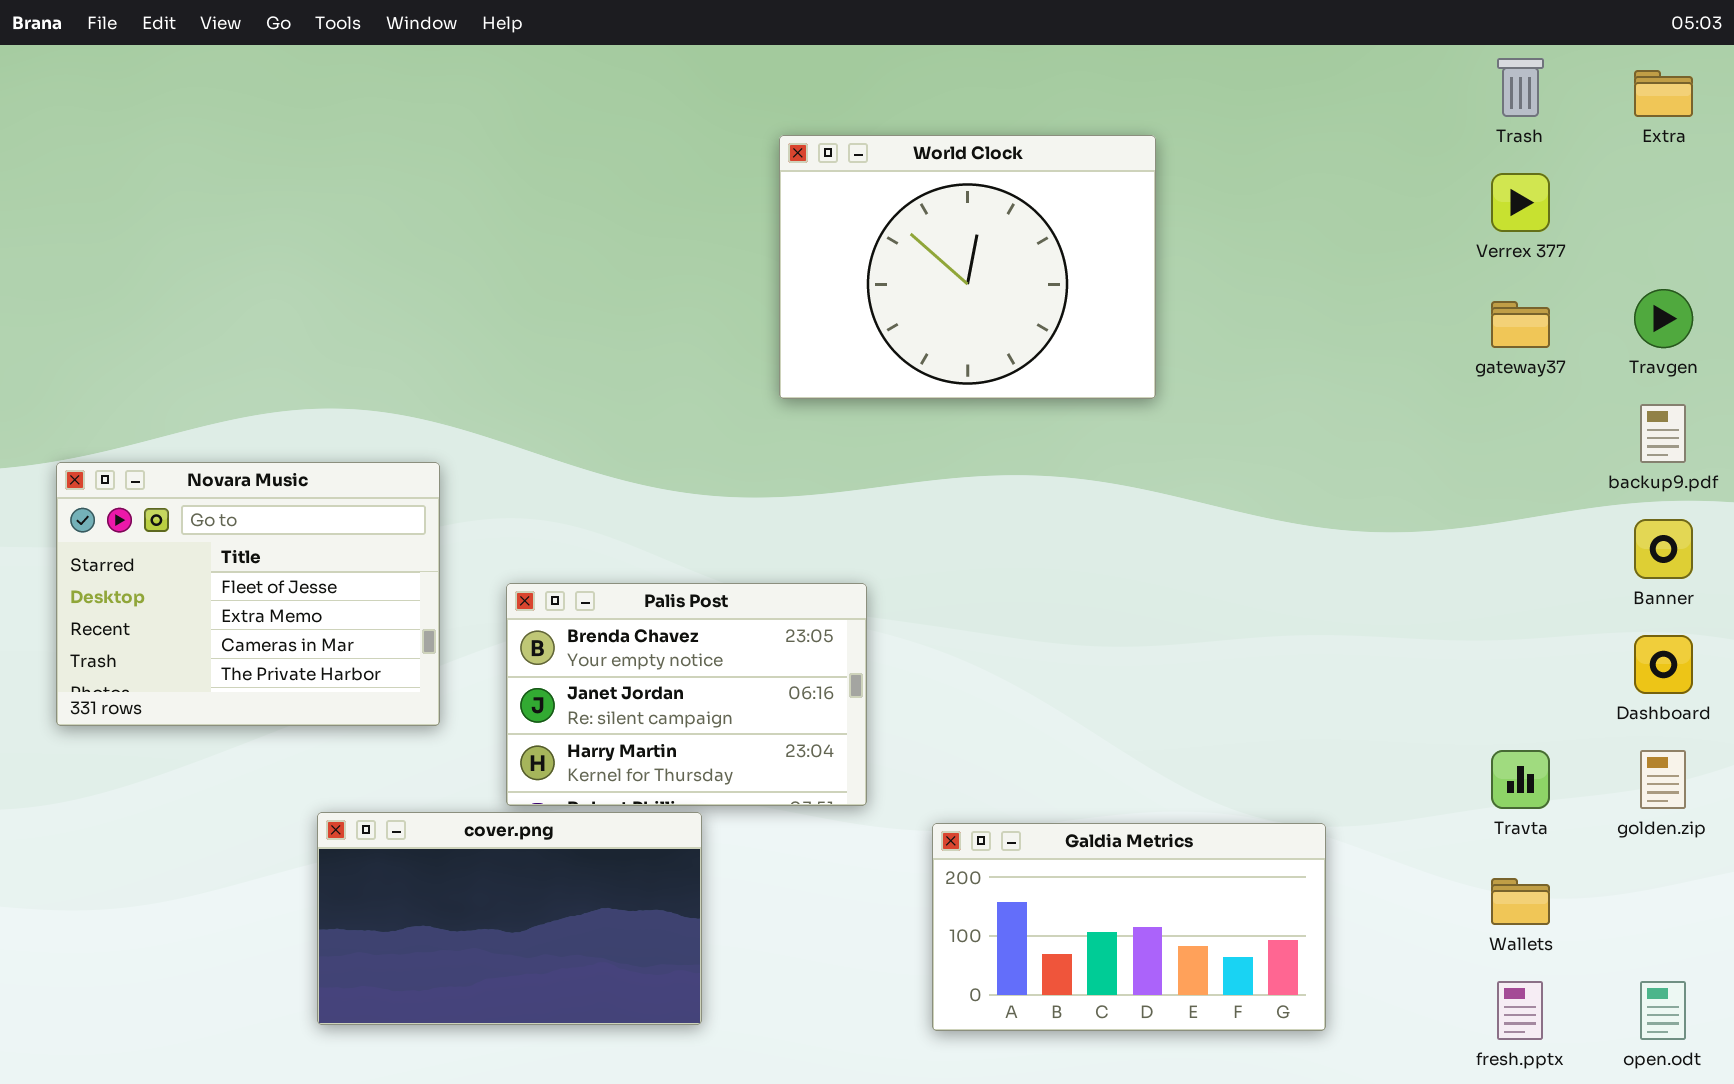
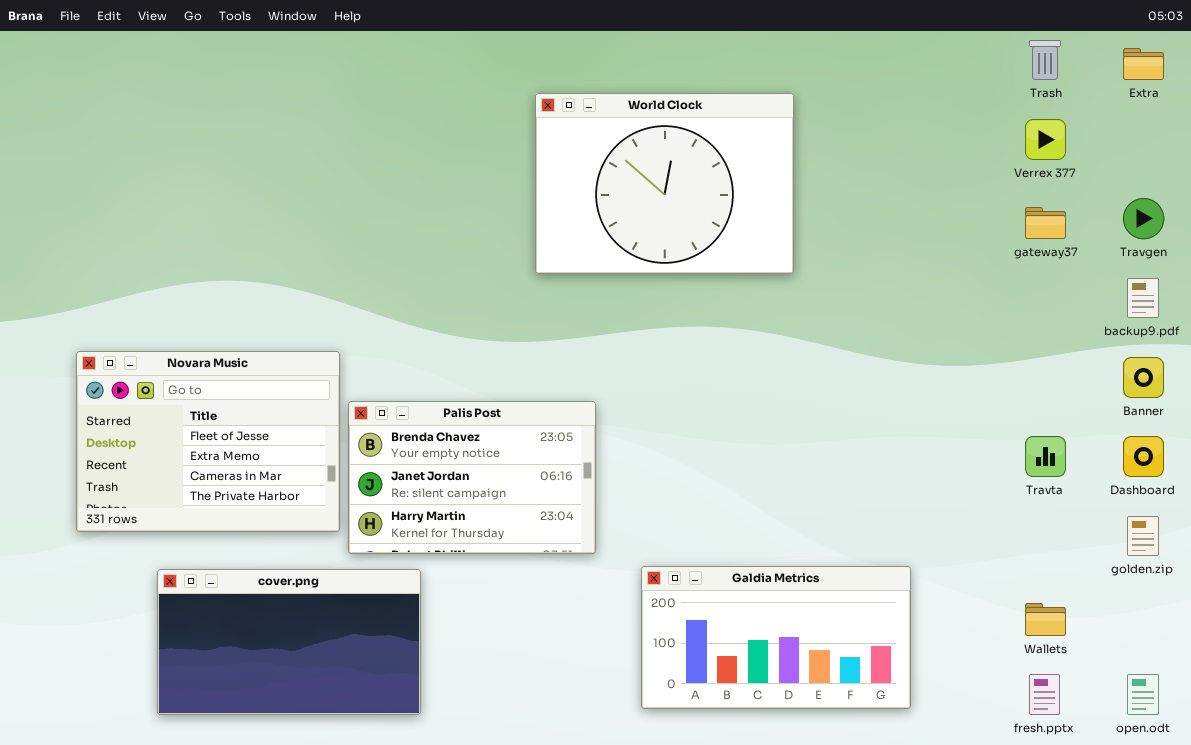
Novara Music: [56,462,440,726] -> [76,351,340,532], moved
Travta: [1491,750,1550,809] -> [1025,436,1066,477], moved
cover.png: [317,812,702,1025] -> [157,569,421,715], moved

